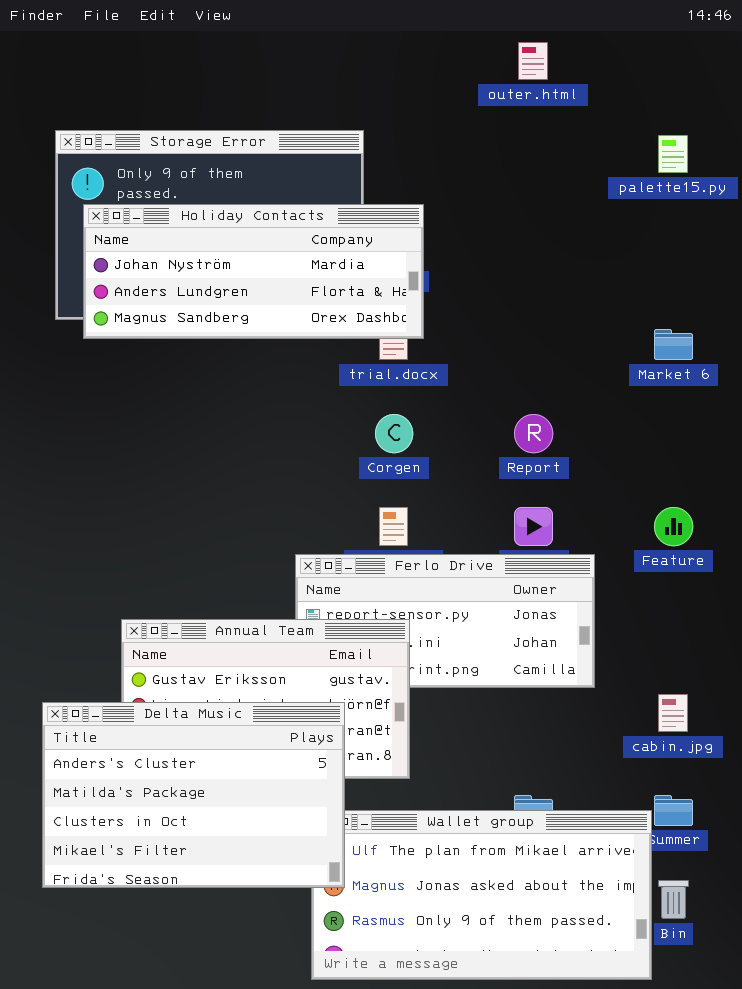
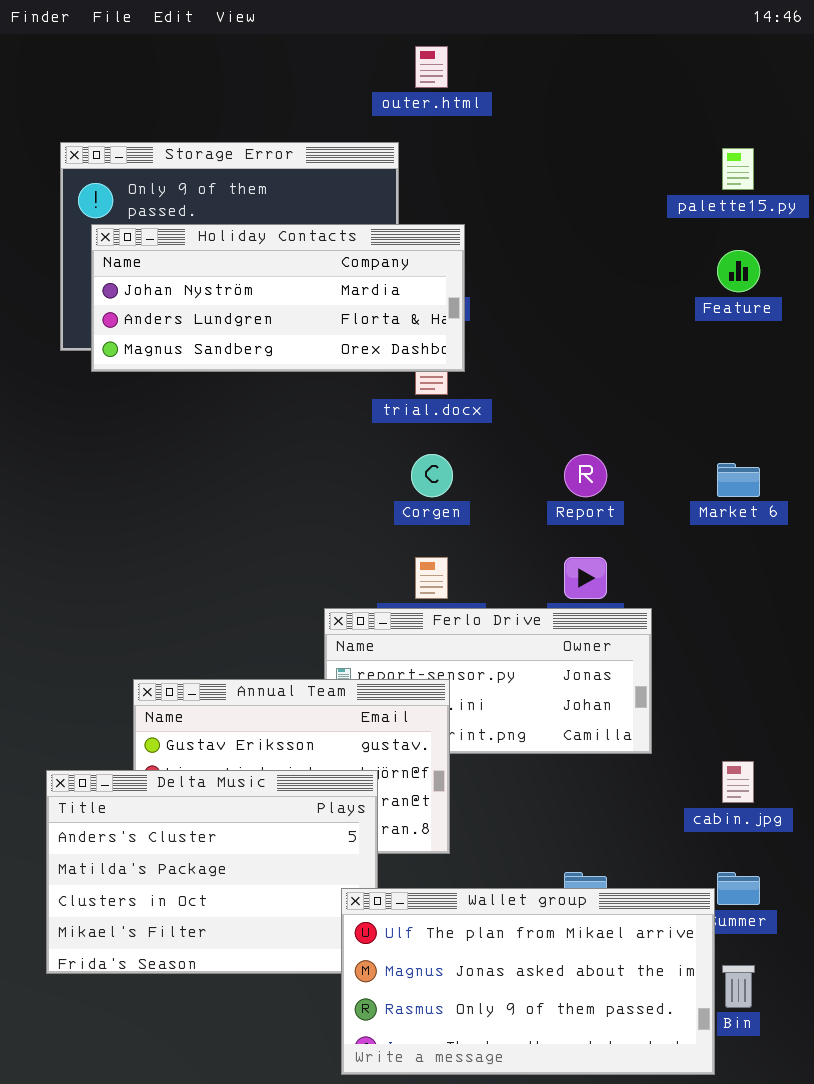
outer.html: [518,42,548,80] -> [415,46,448,88], moved
Market 6: [654,329,693,360] -> [717,463,760,497], moved
Feature: [654,507,693,546] -> [717,250,760,292], moved
Wallet group: [311,810,652,980] -> [341,888,715,1075], raised

